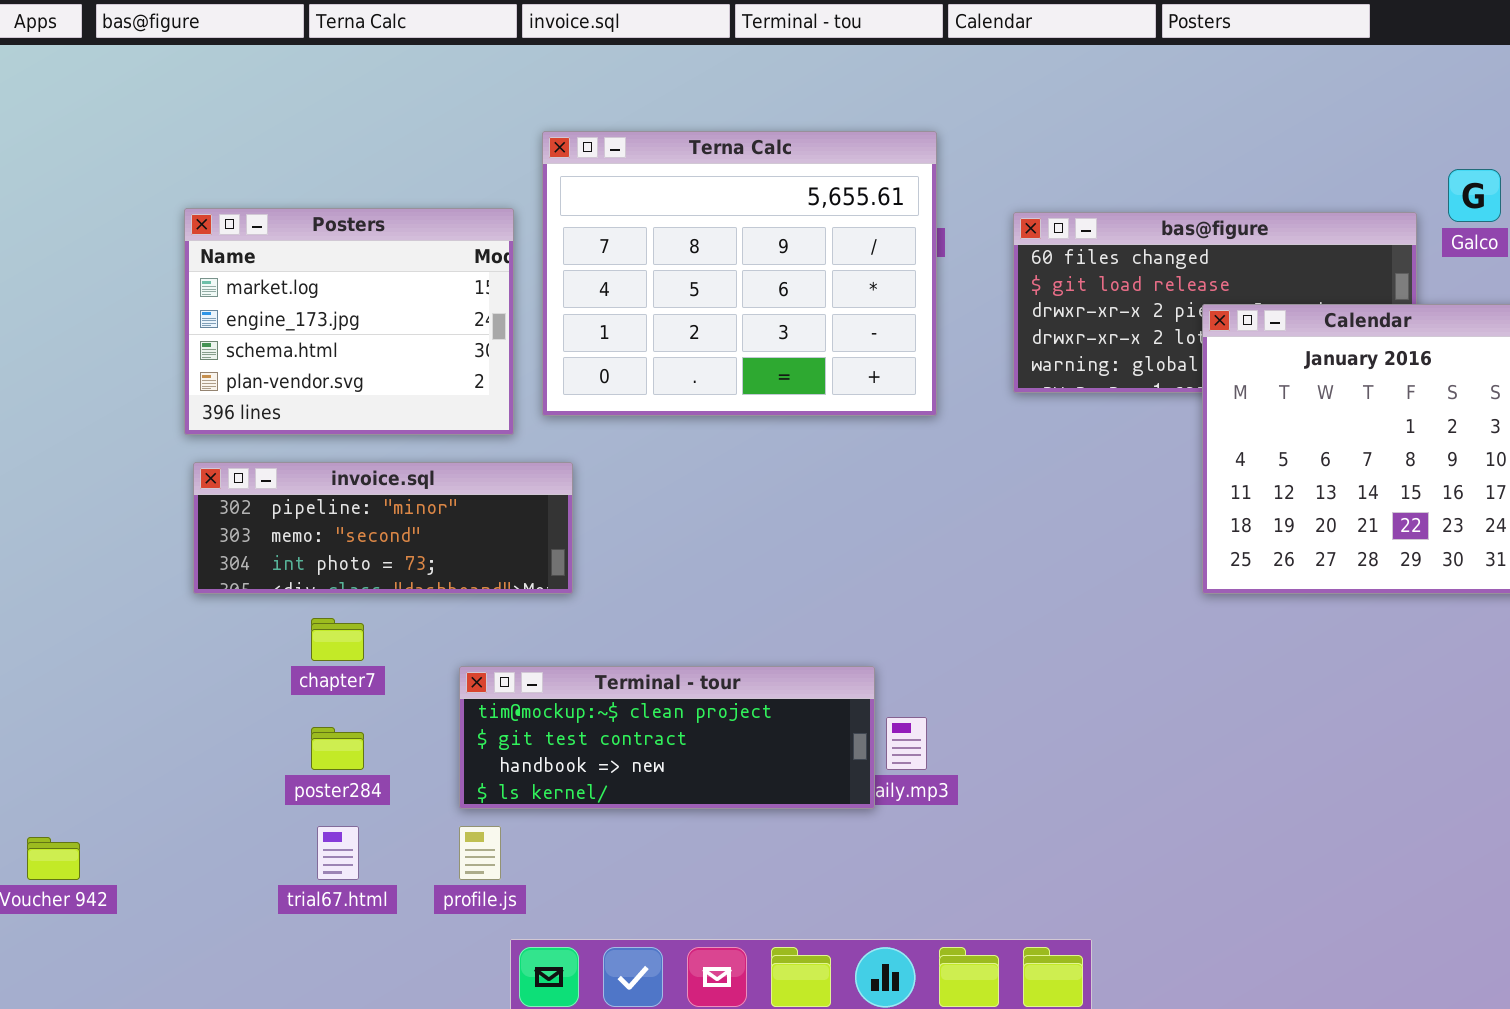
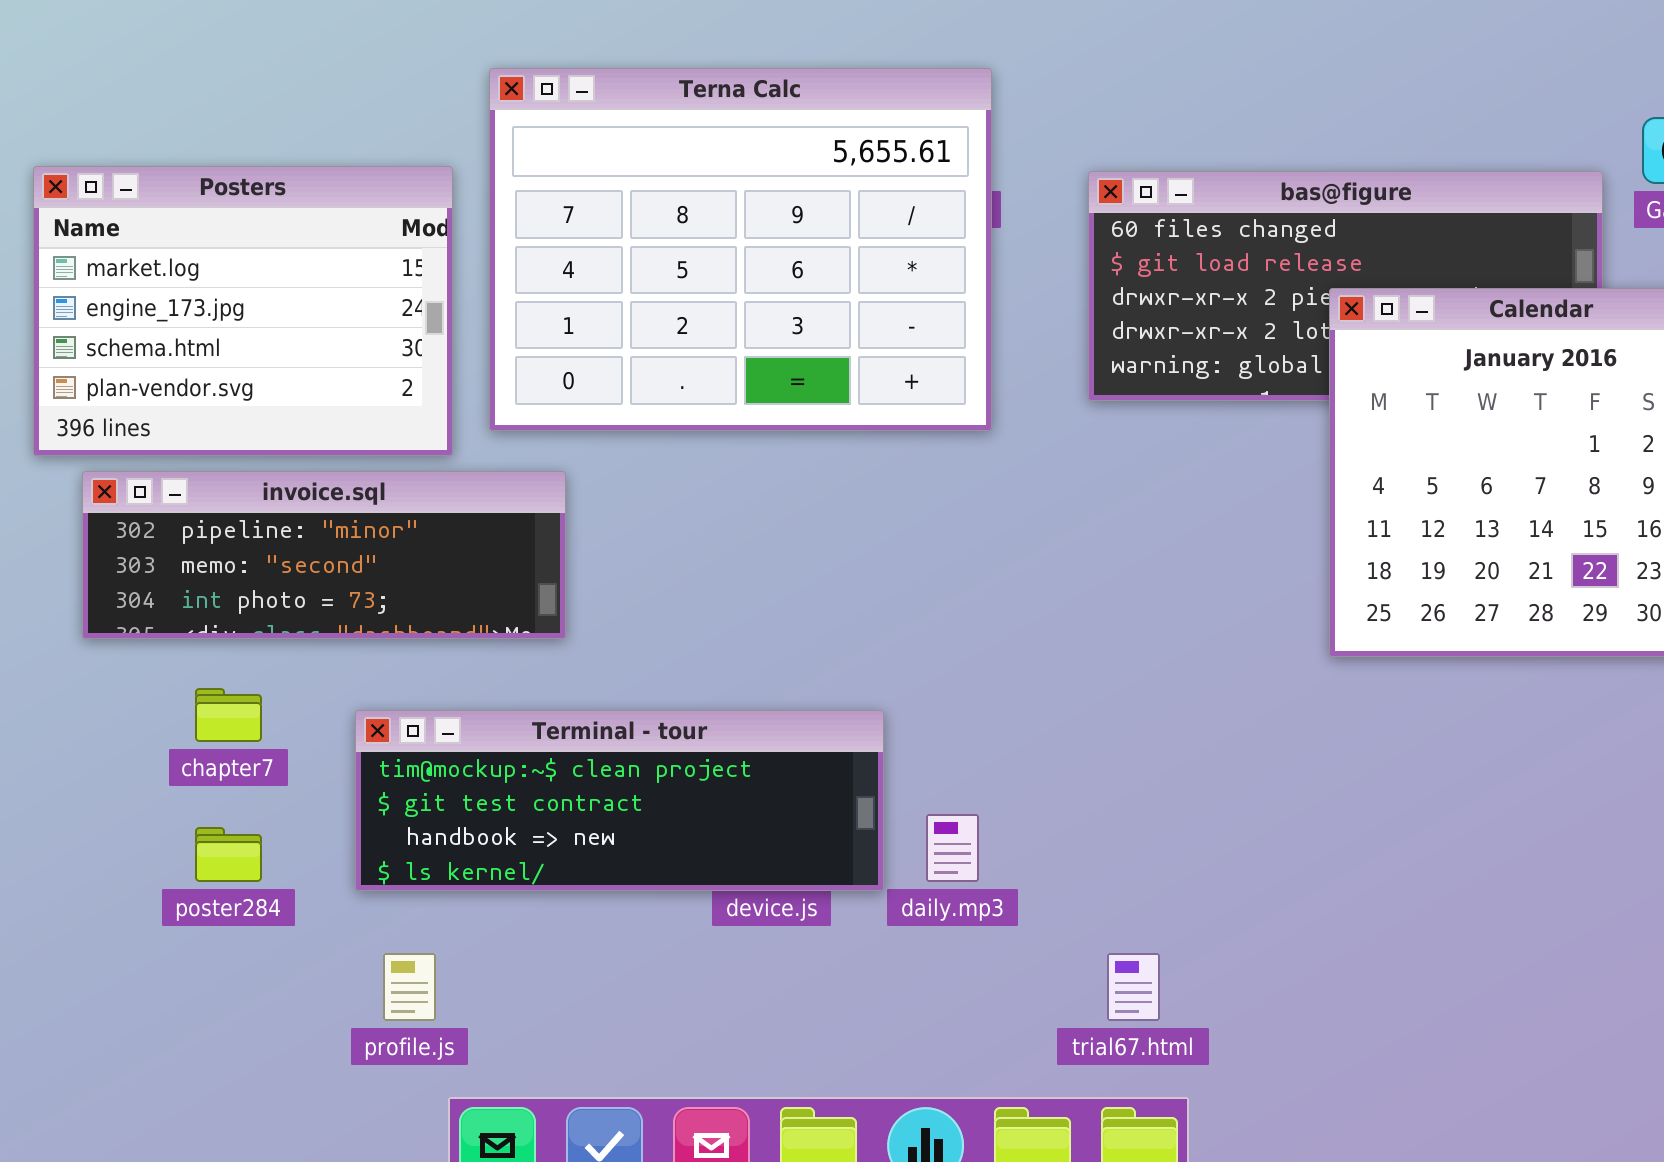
invoice.sql: [193,462,573,594] -> [82,471,566,639], moved
Terminal - tour: [459,666,875,809] -> [355,710,884,891], moved
trial67.html: [317,826,359,880] -> [1107,953,1160,1021], moved

